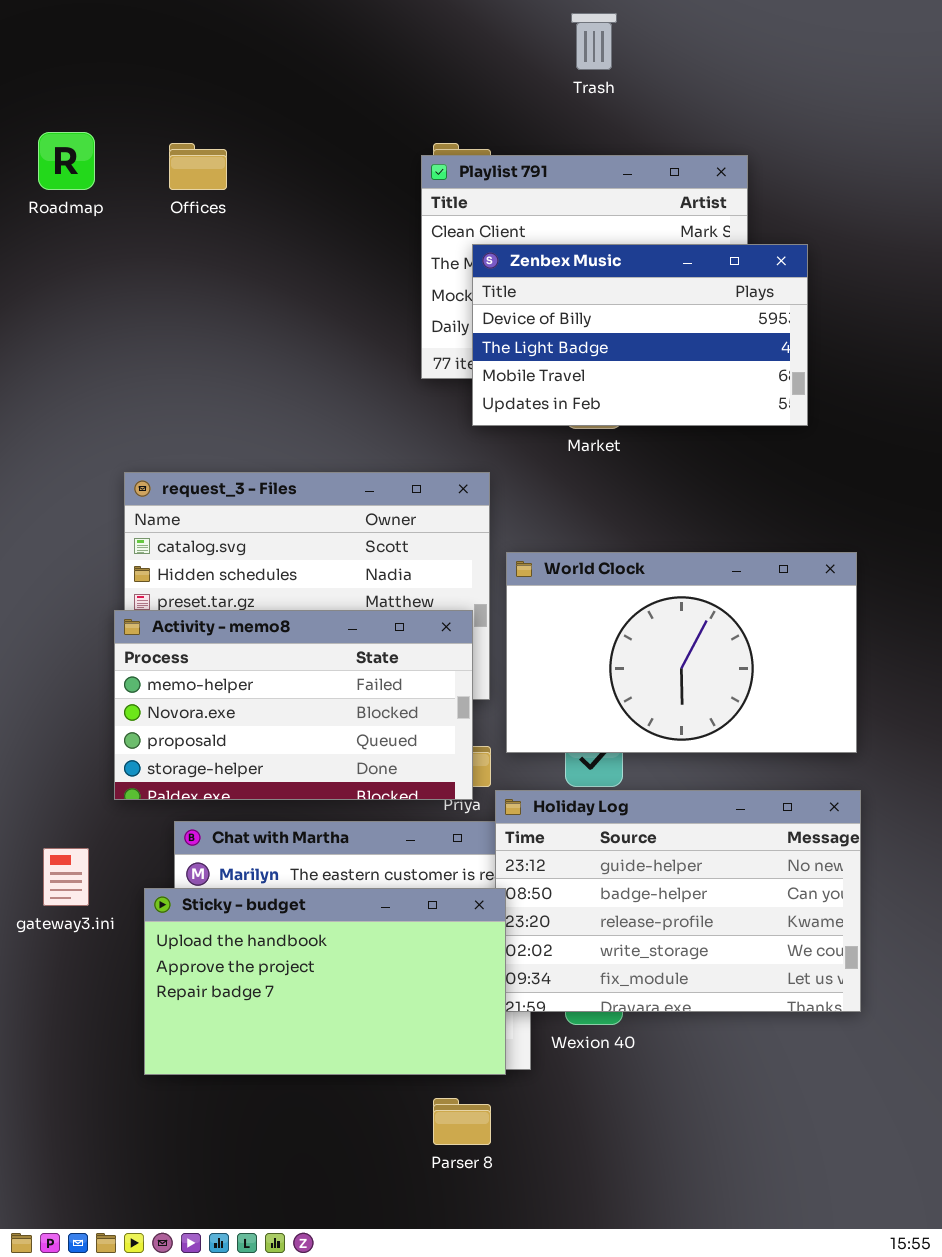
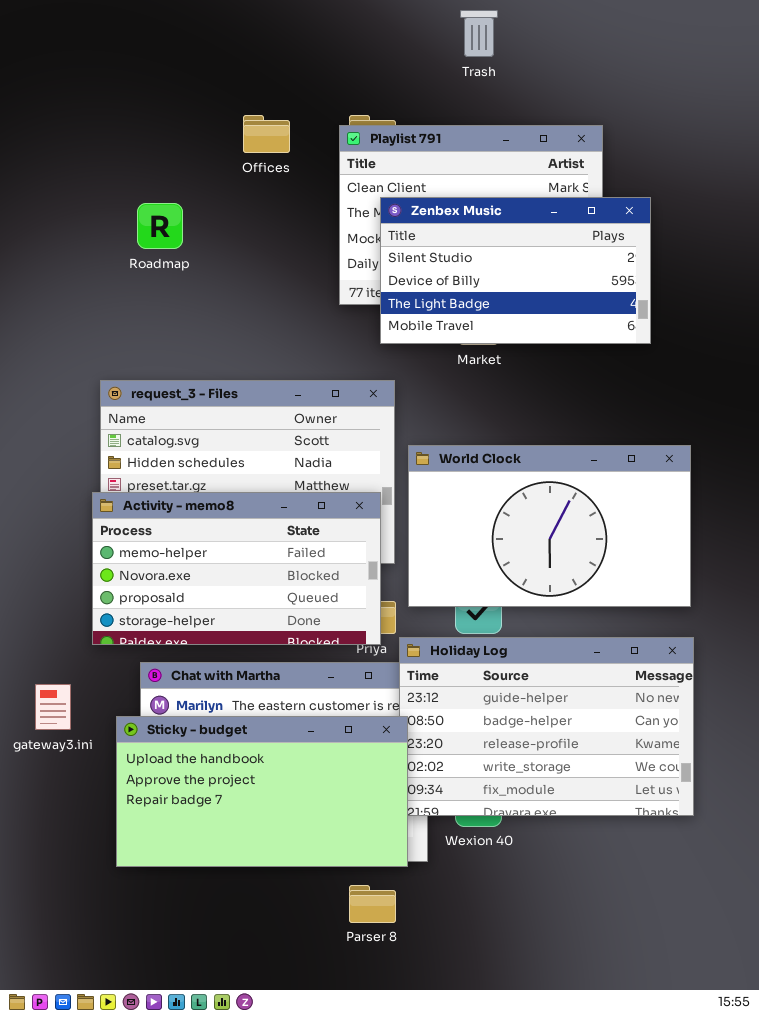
Roadmap: [38,132,95,190] -> [137,203,183,249], moved
Offices: [169,143,227,190] -> [243,115,290,153], moved
Zenbex Music: [472,244,808,426] -> [380,197,651,344], scrolled up 1 row

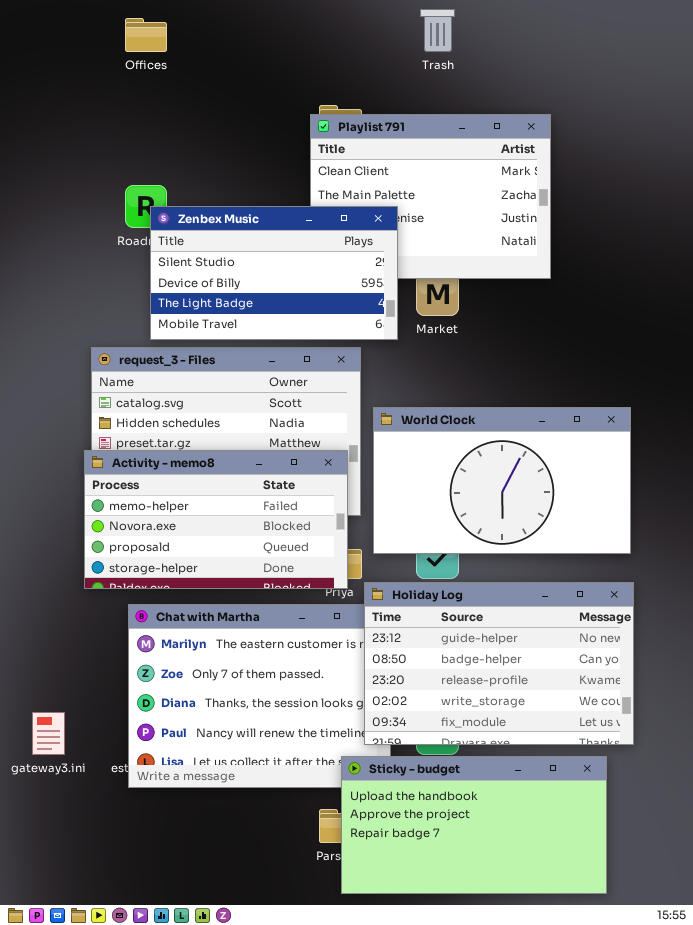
Offices: [243,115,290,153] -> [125,18,167,52], moved
Zenbex Music: [380,197,651,344] -> [150,206,398,340], moved
gateway3.ini: [35,684,71,730] -> [32,712,65,755], moved
Sticky - budget: [116,716,408,867] -> [341,756,607,894], moved

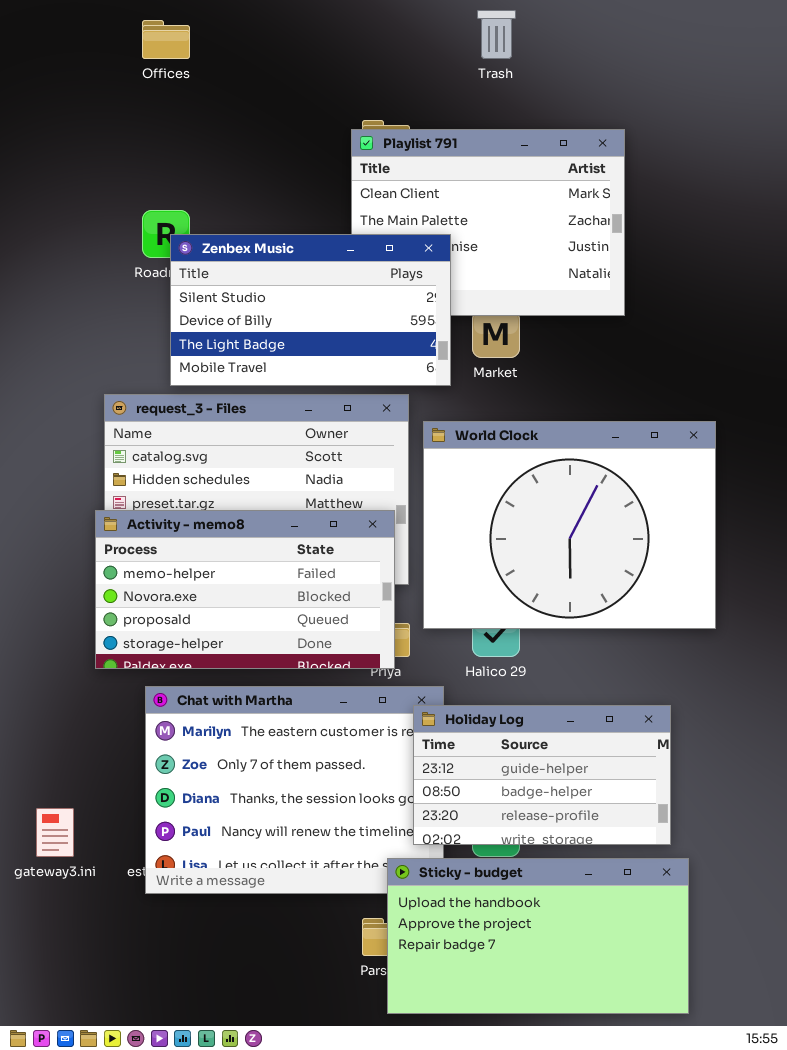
World Clock: [373,407,631,554] -> [423,421,716,629], resized
Holiday Log: [364,582,634,745] -> [413,705,671,845], resized

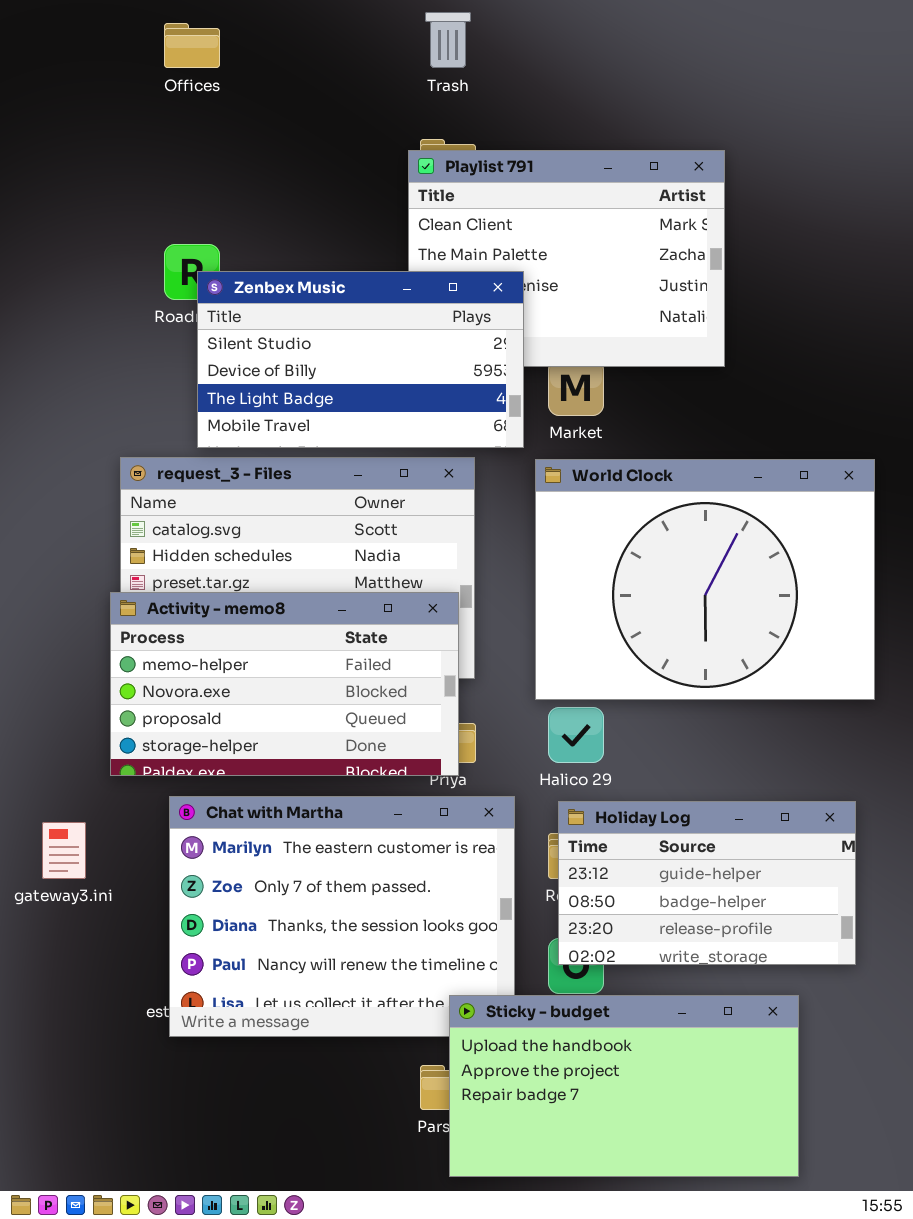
Trash: [477,10,516,59] -> [425,12,471,68], moved
World Clock: [423,421,716,629] -> [535,459,875,700], moved
Holiday Log: [413,705,671,845] -> [558,801,856,965], moved
gateway3.ini: [36,808,74,857] -> [42,822,86,879], moved

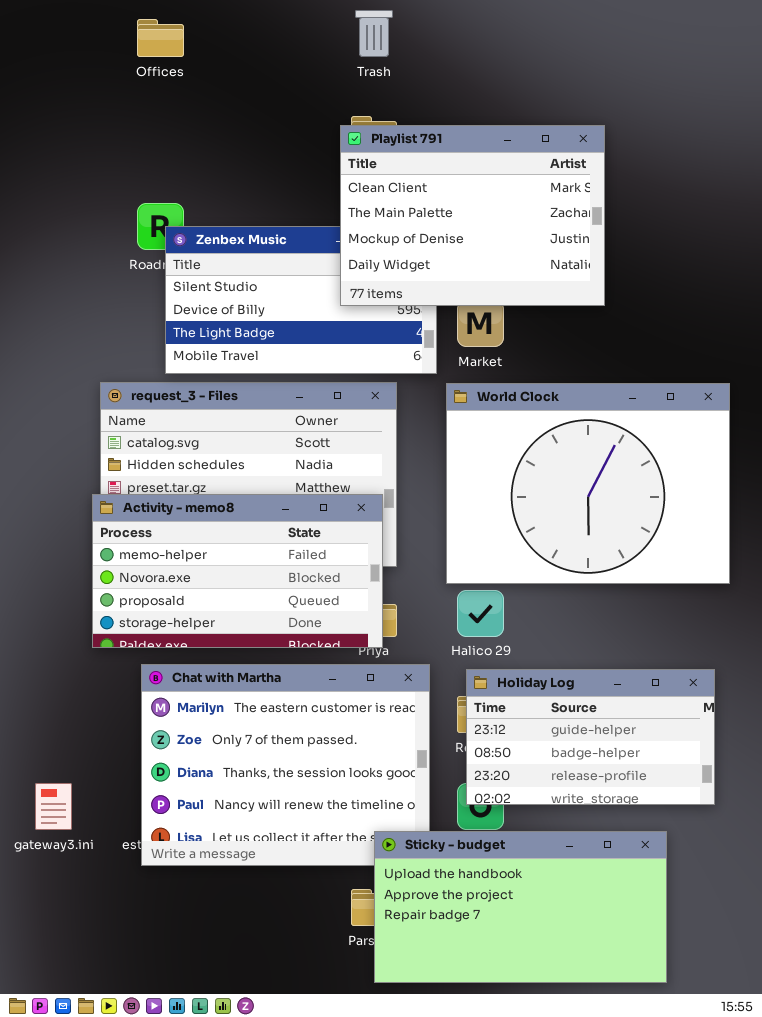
Playlist 791: [408,150,725,367] -> [340,125,605,306], raised
gateway3.ini: [42,822,86,879] -> [35,783,72,830], moved

